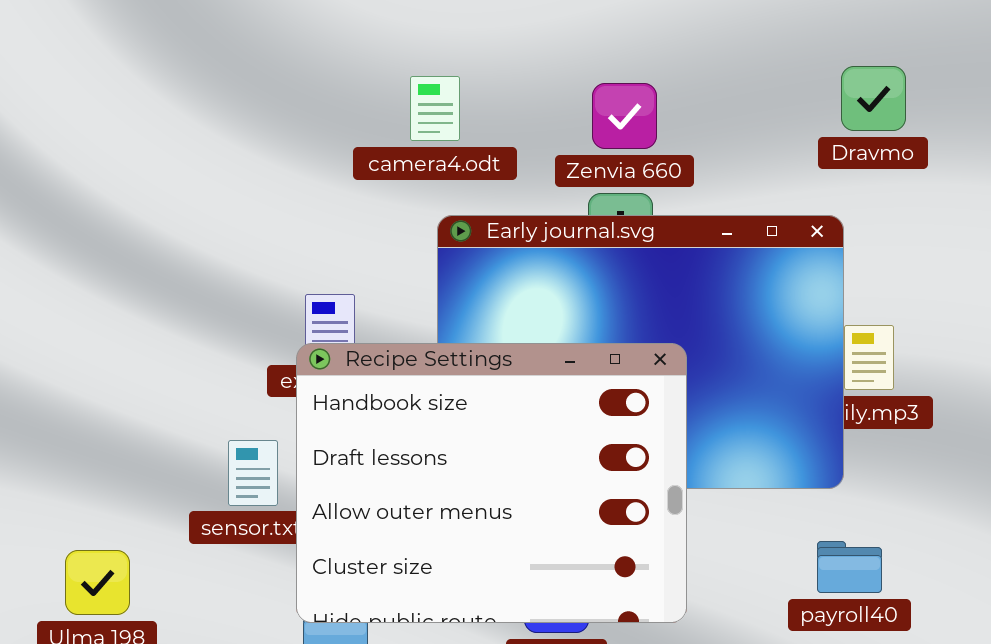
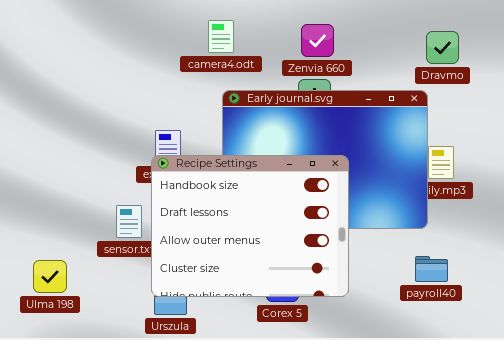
Dravmo: [841,66,906,131] -> [426,31,459,64], moved

